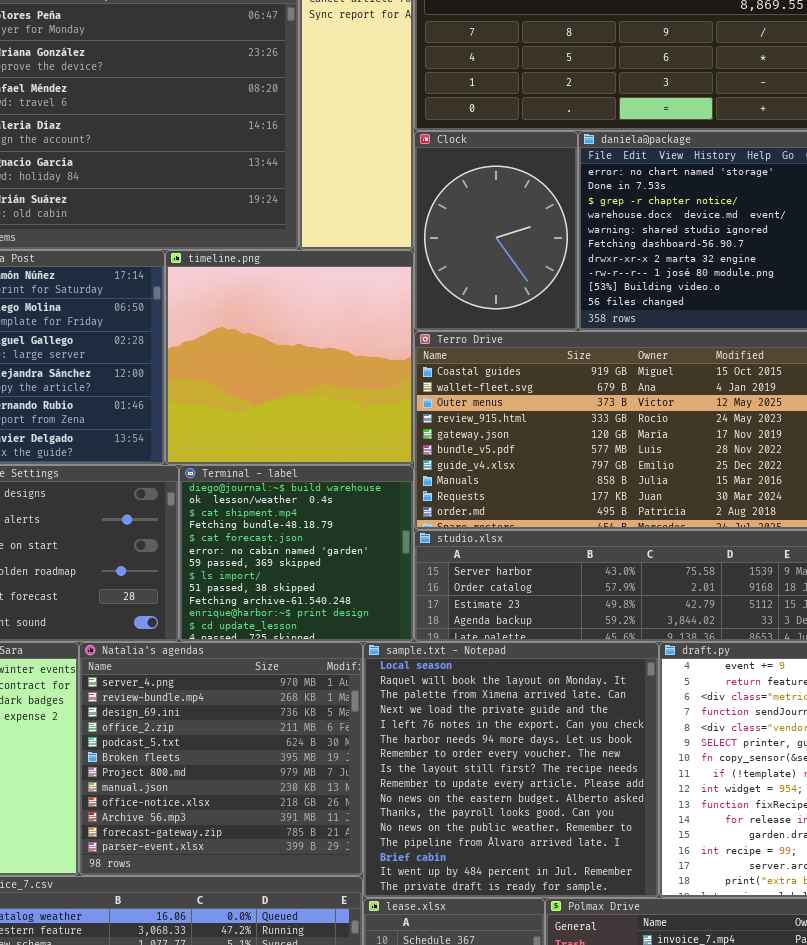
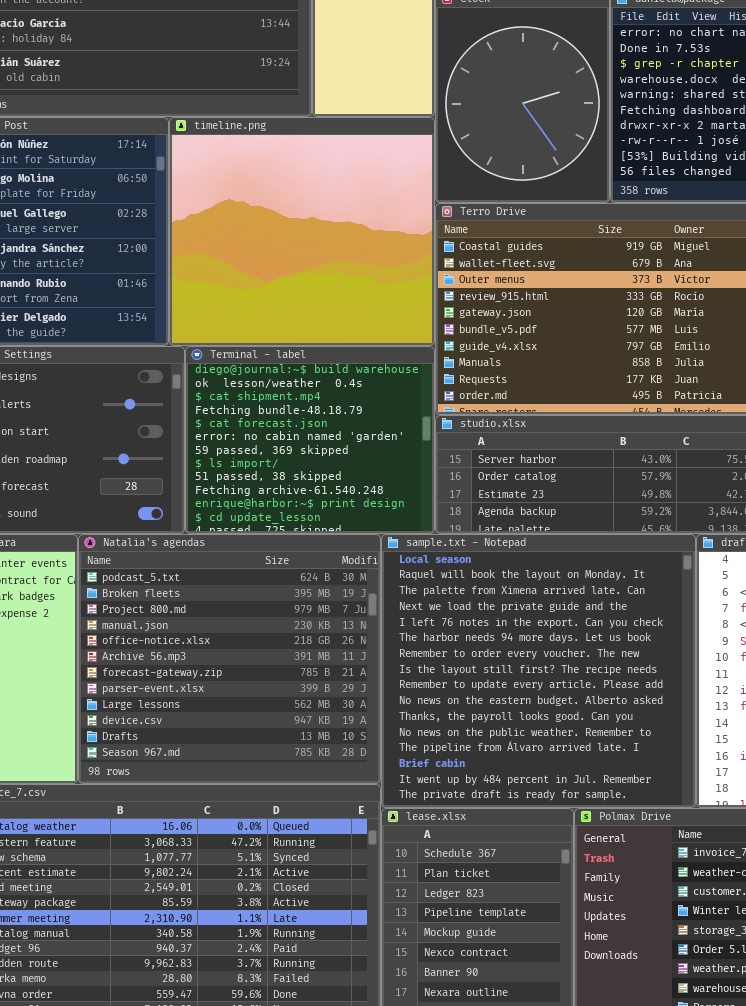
Natalia's agendas: [79,642,363,876] -> [78,534,381,784], scrolled down 4 rows

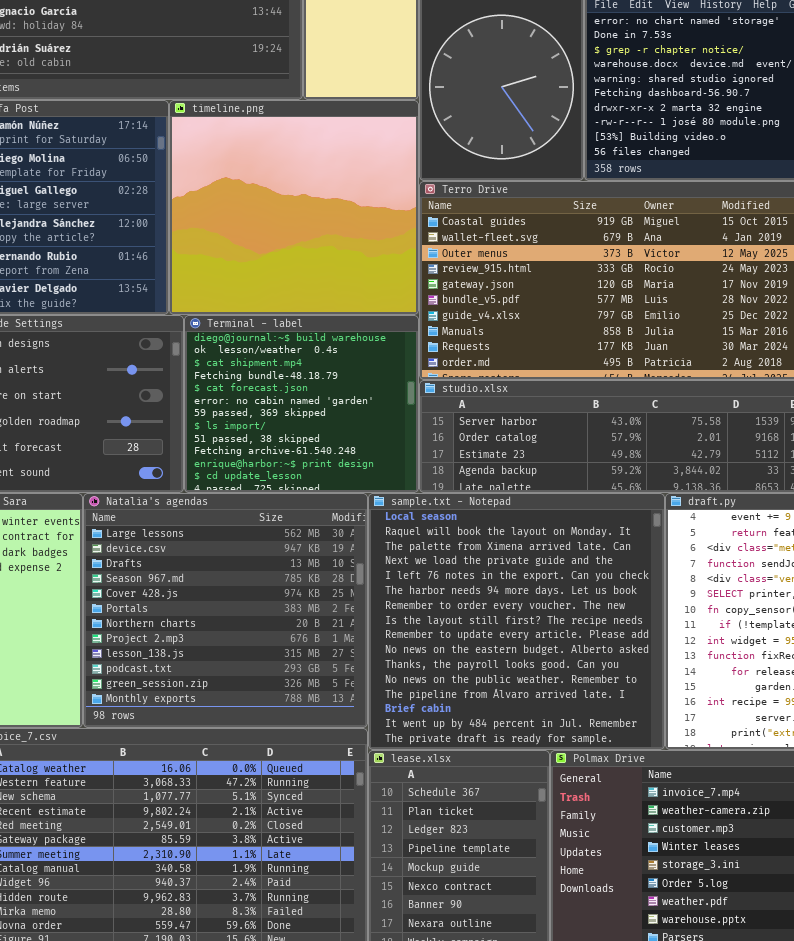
Natalia's agendas: [78,534,381,784] -> [83,493,368,728], scrolled down 8 rows

